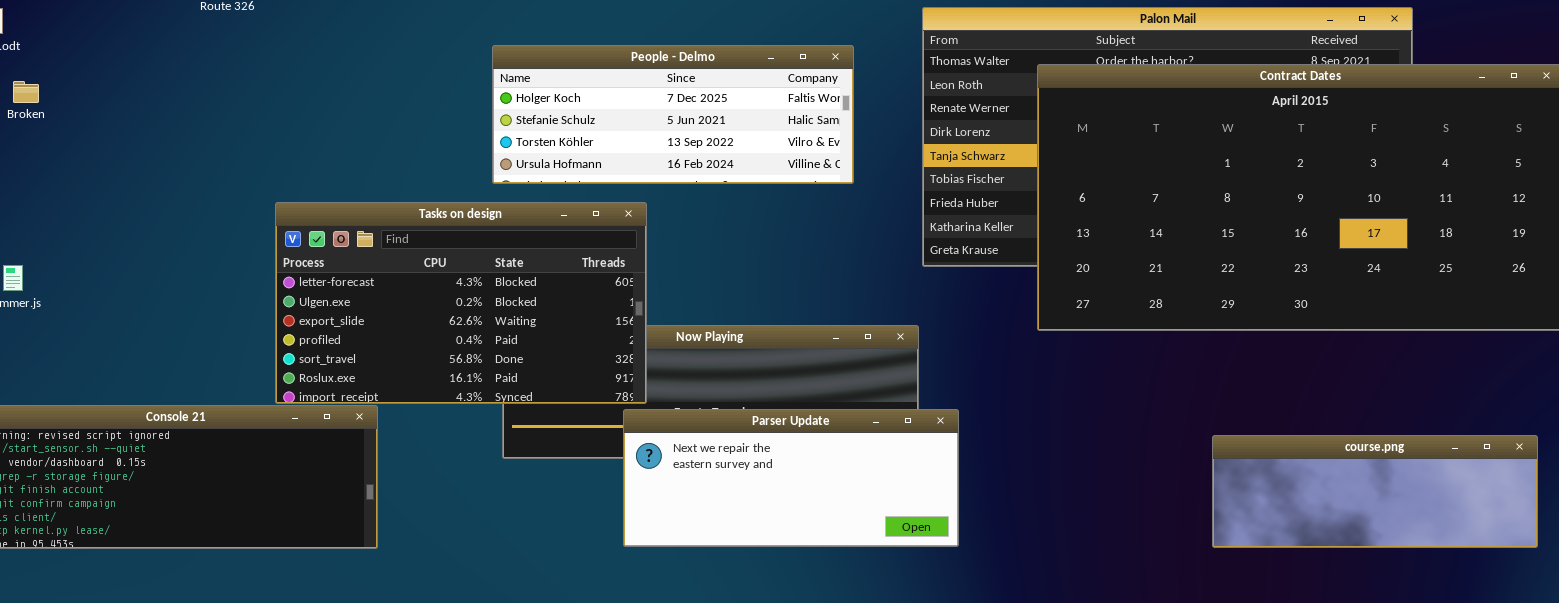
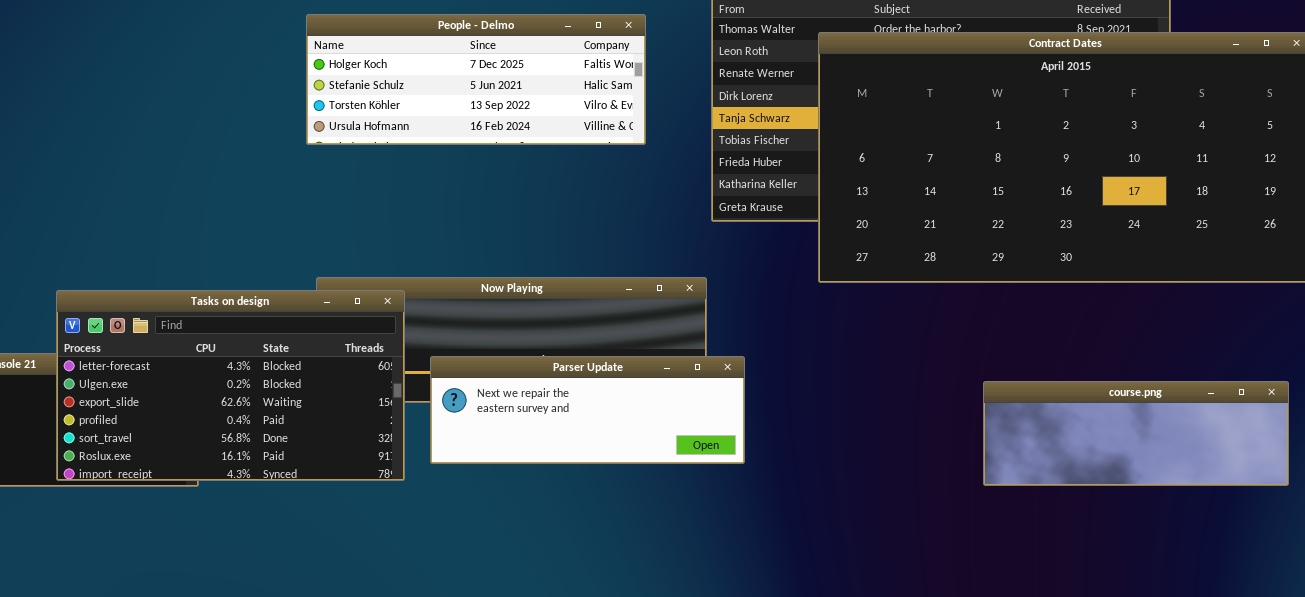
Tasks on design: [275,202,647,404] -> [56,290,405,481], moved
Parser Update: [623,409,959,547] -> [430,356,745,464], resized

